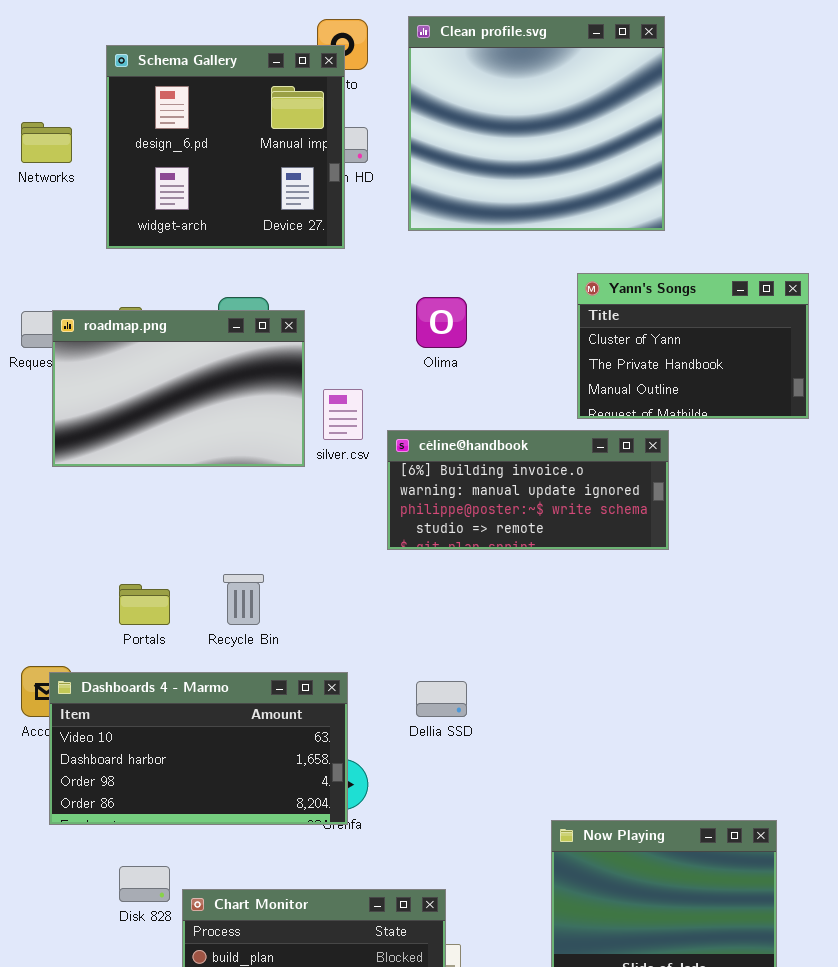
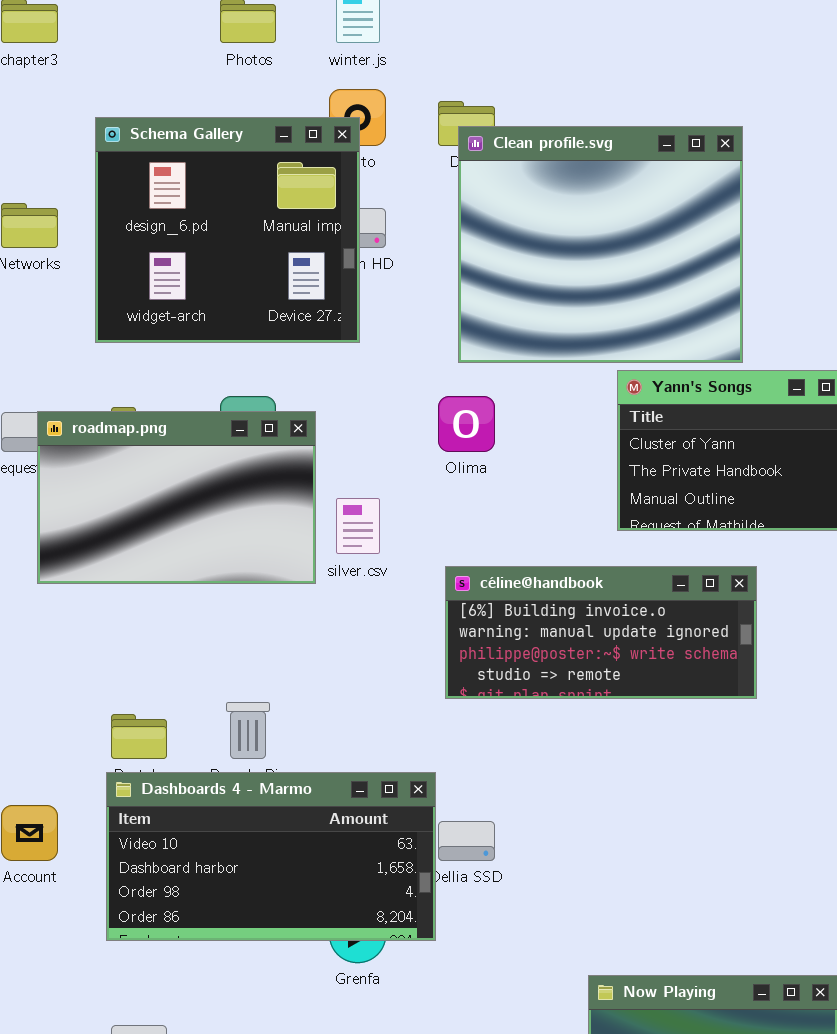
Clean profile.svg: [408,16,665,231] -> [458,126,743,363], moved
céline@handbook: [387,430,669,550] -> [445,566,757,699], moved
Dashboards 4 - Marmo: [49,672,348,825] -> [106,772,436,941], moved

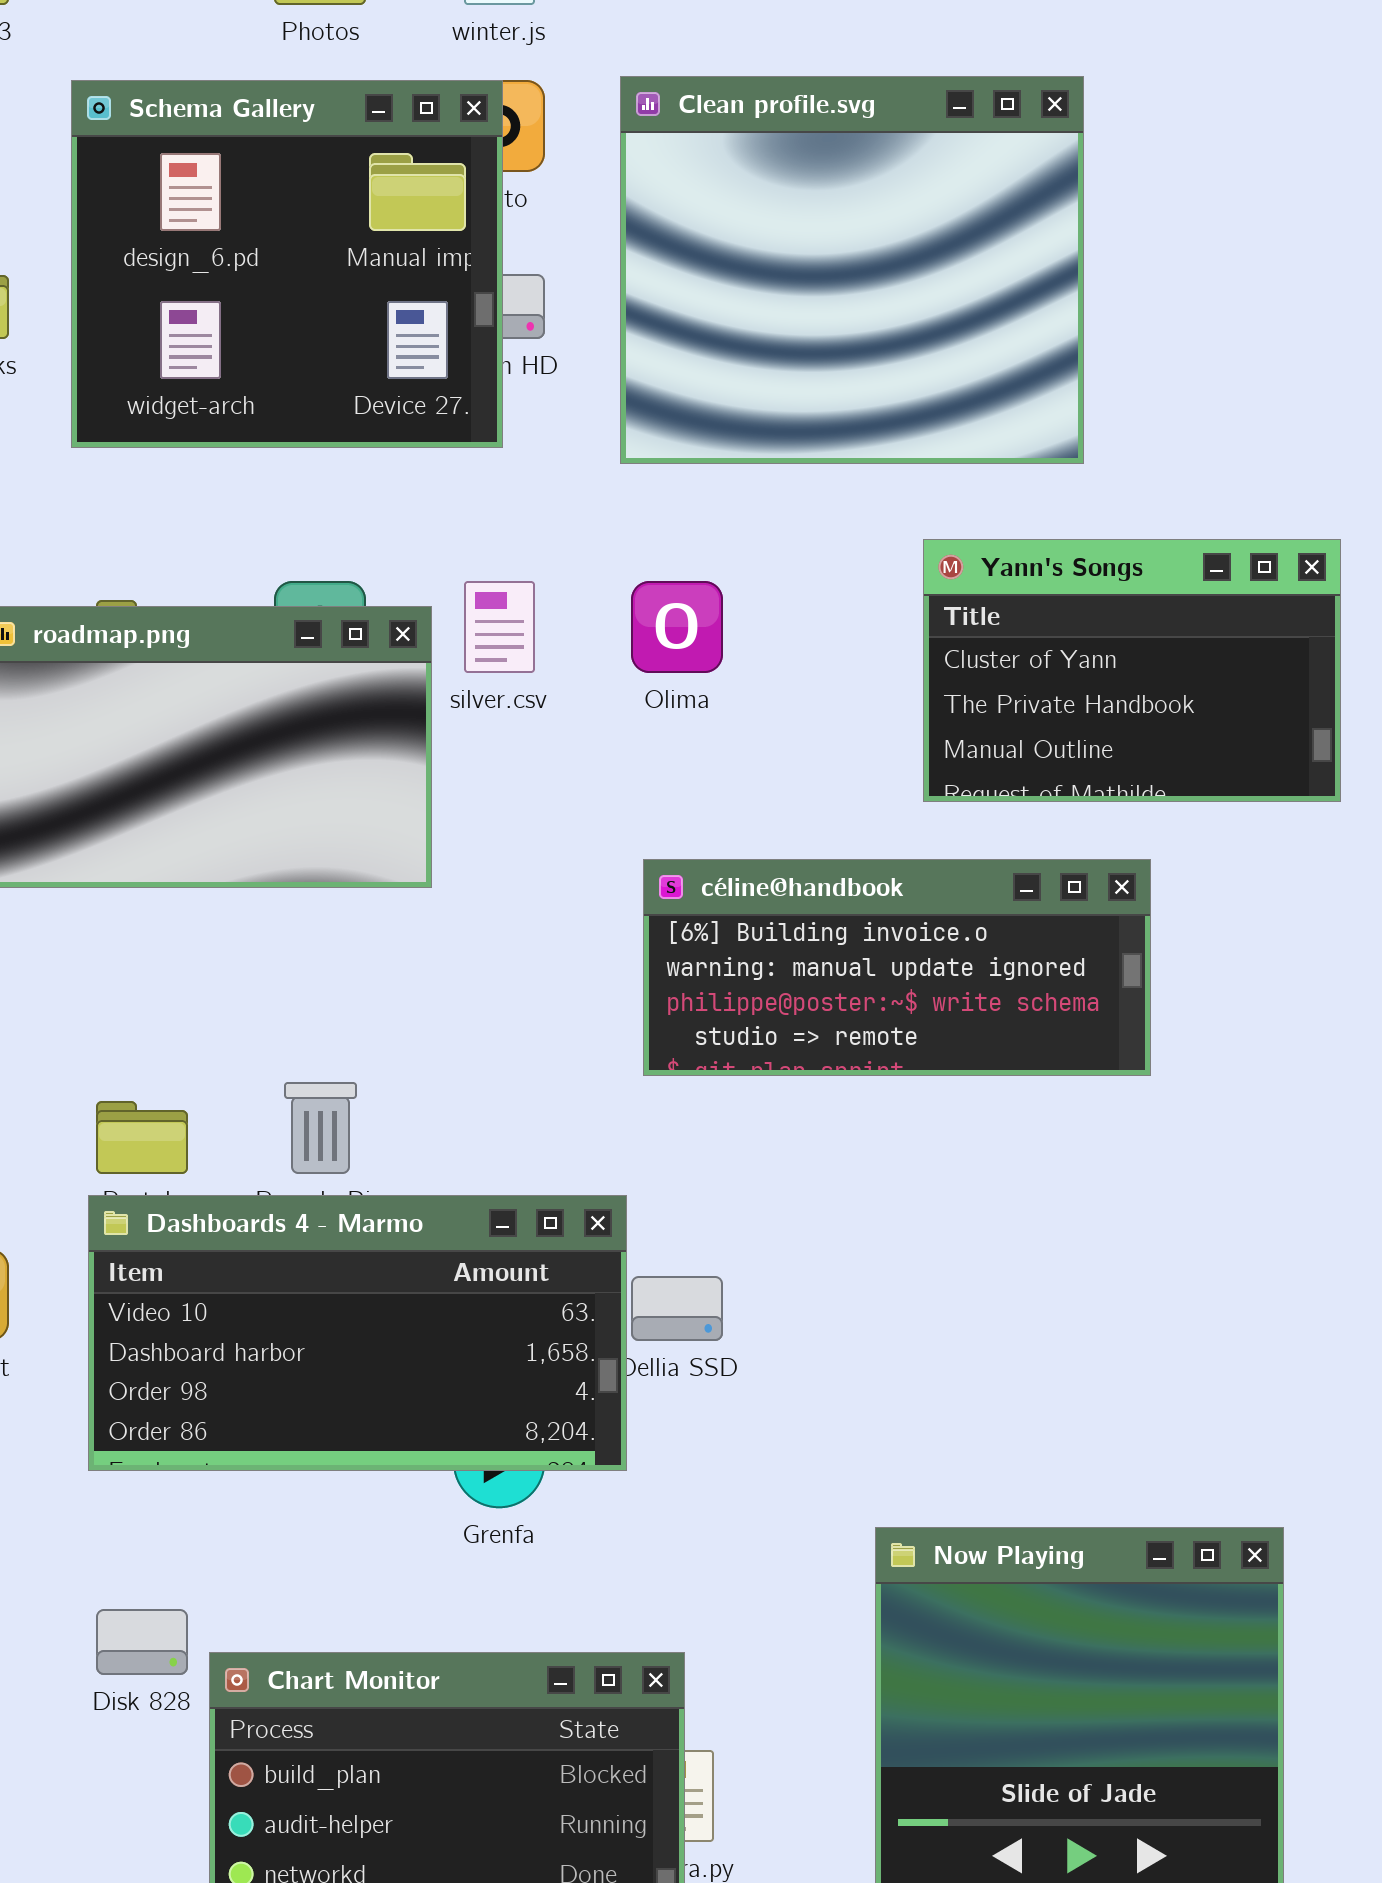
Schema Gallery: [95,117,360,343] -> [71,80,503,448], moved
Clean profile.svg: [458,126,743,363] -> [620,76,1084,464], moved
silver.csv: [336,498,380,554] -> [464,581,535,673], moved

